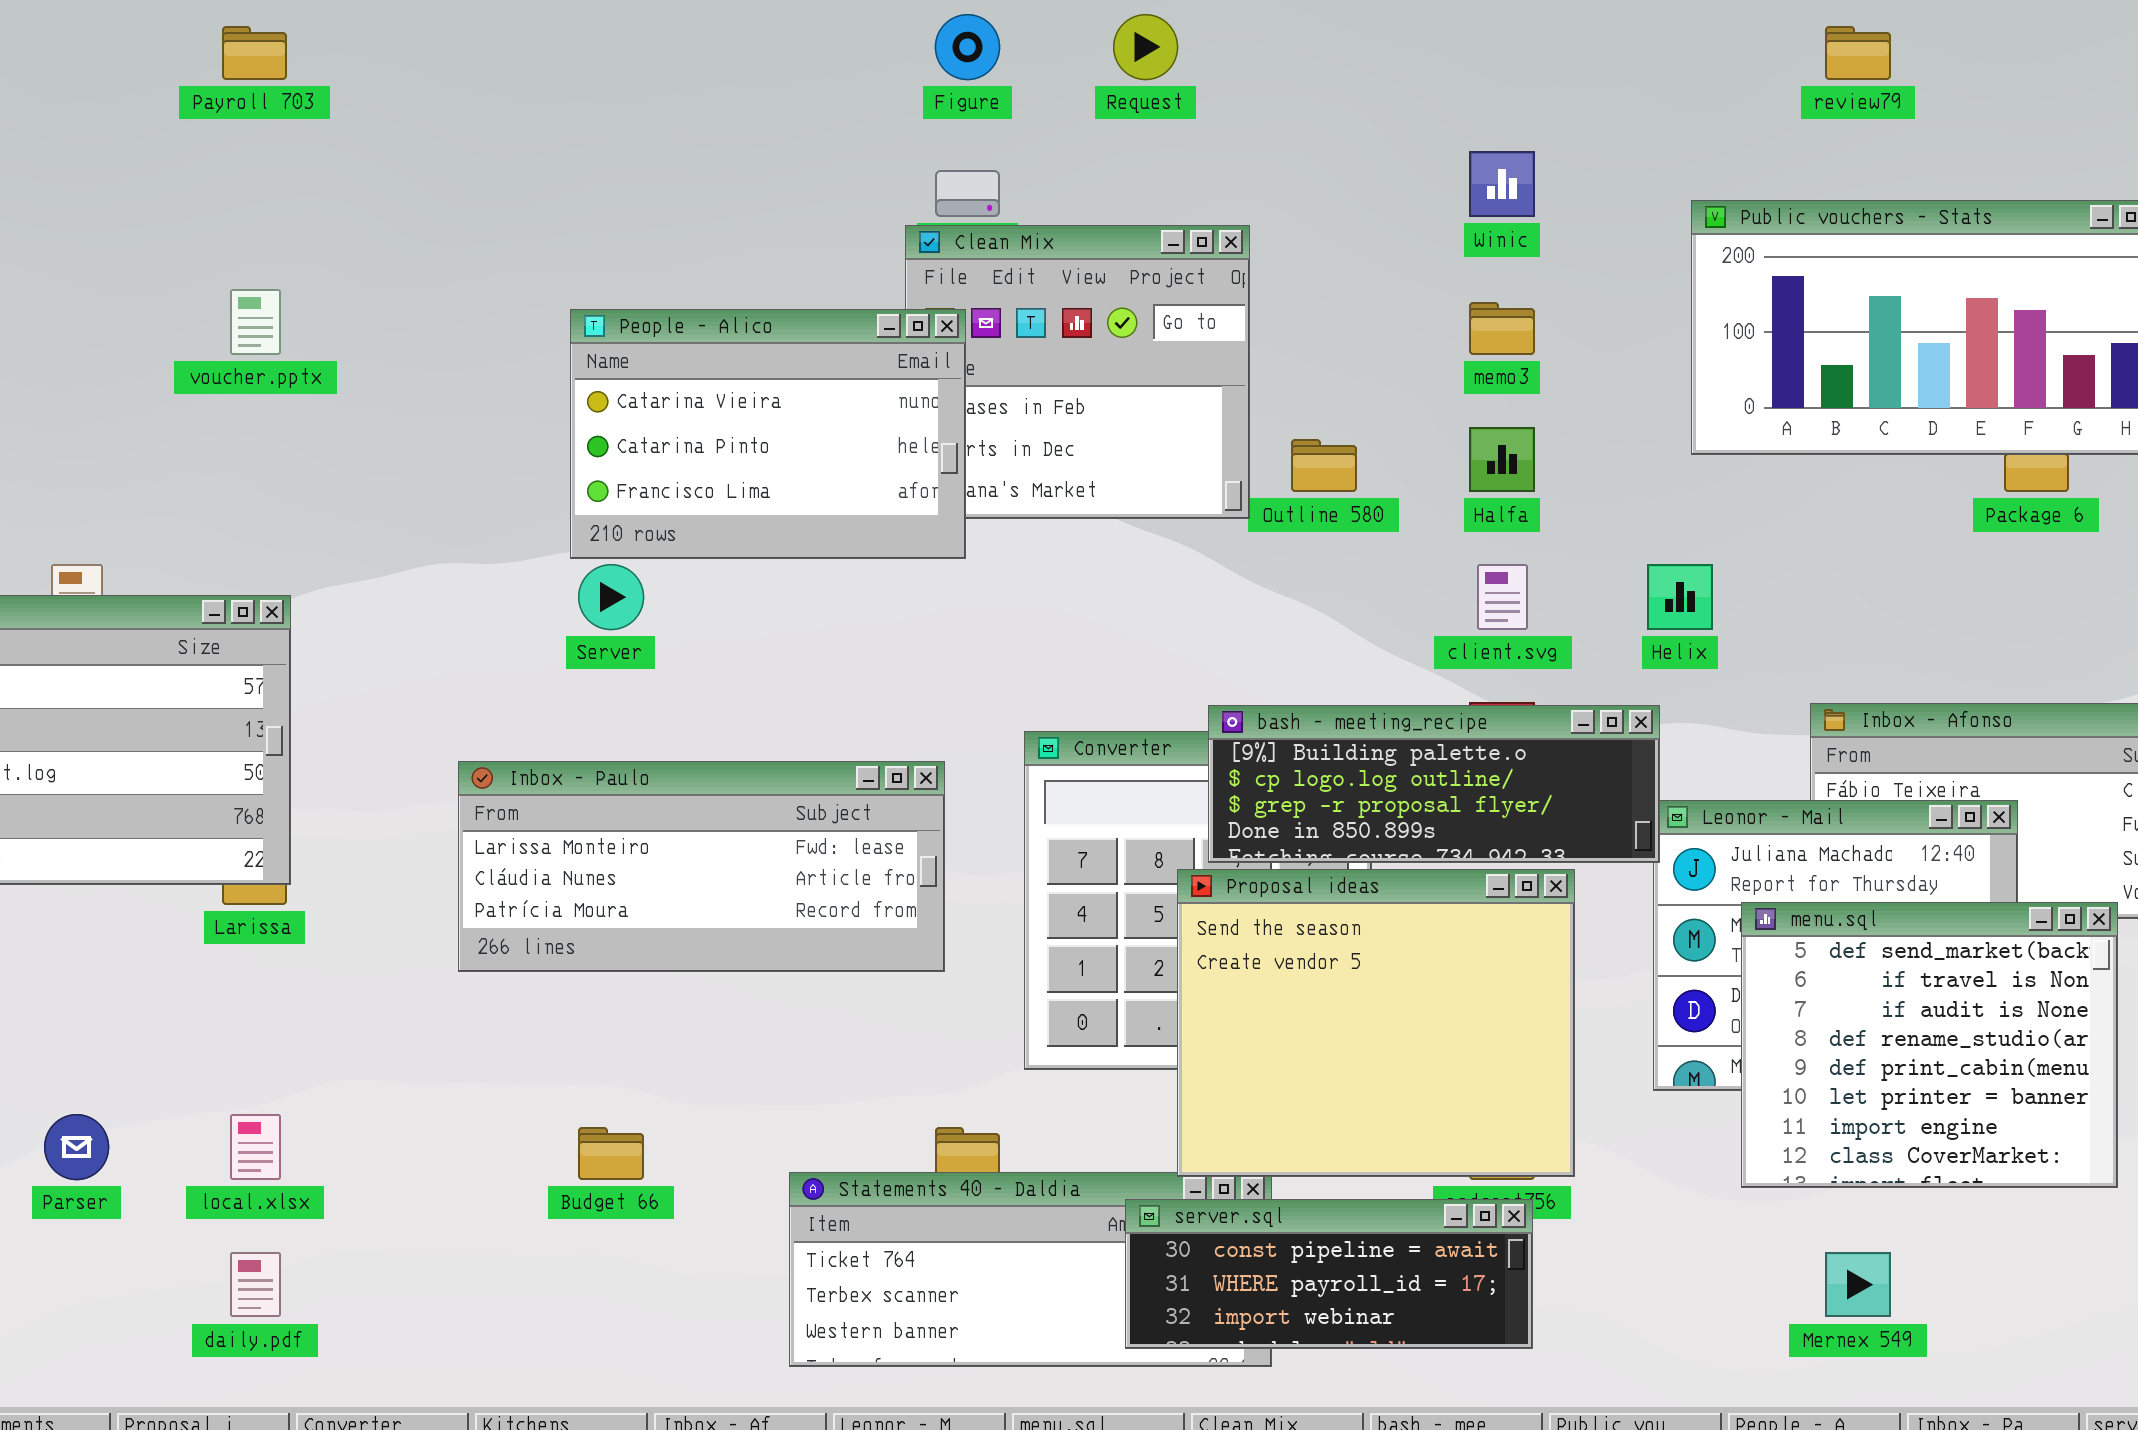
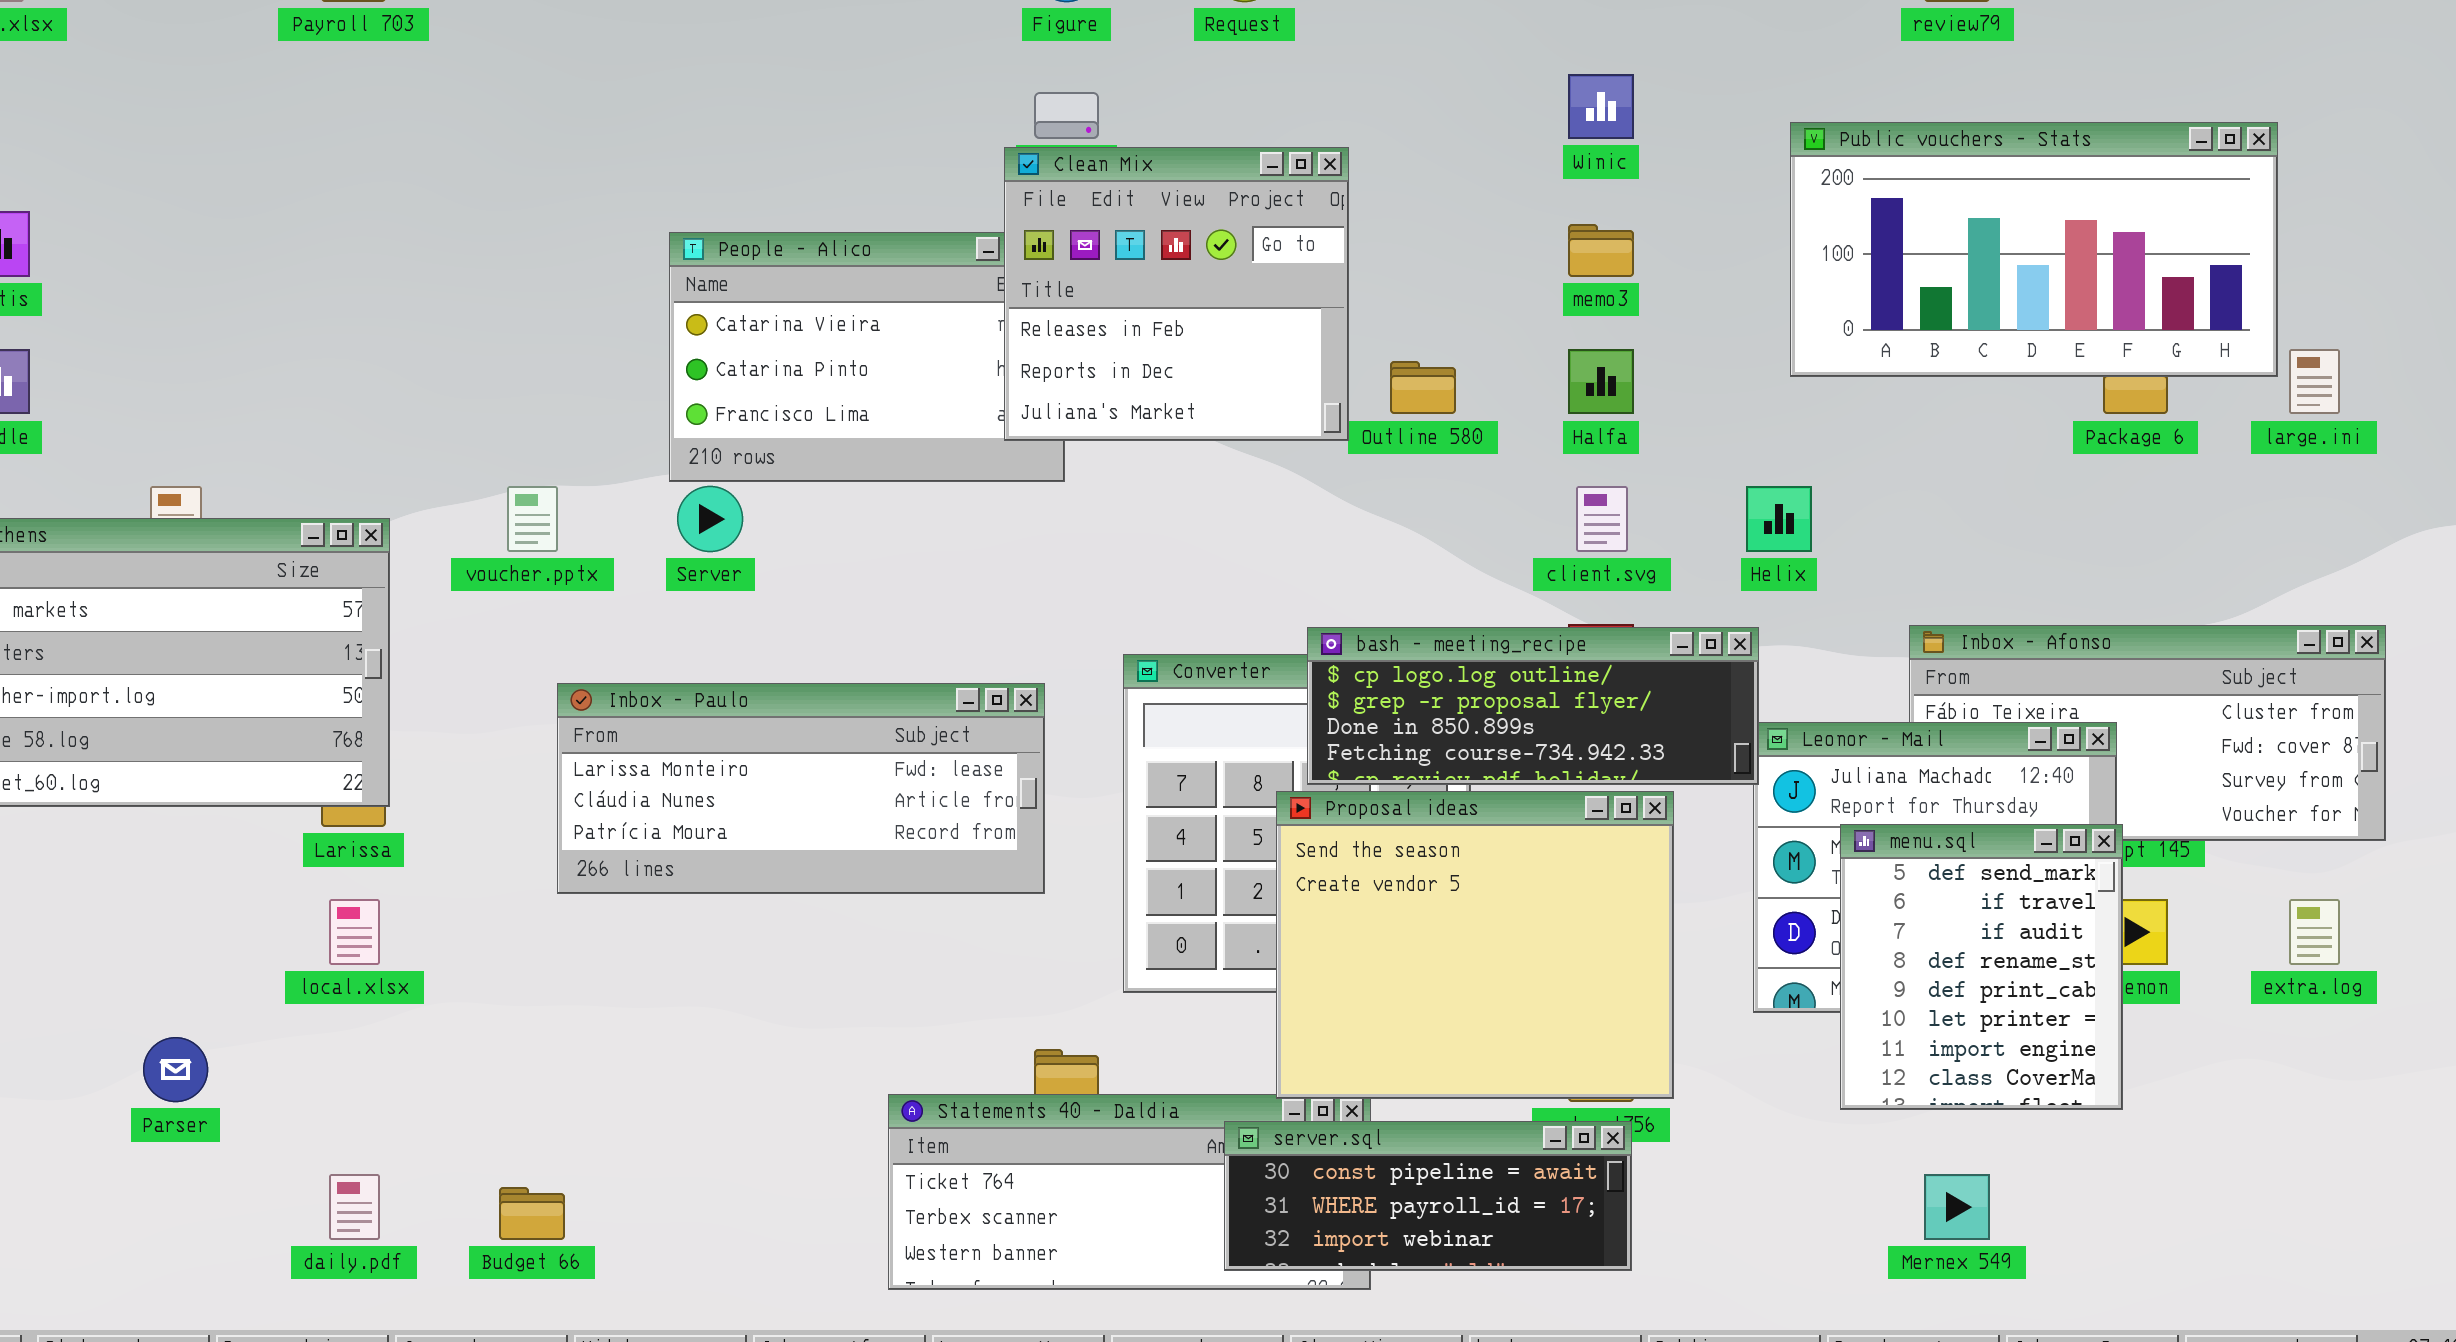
Clean Mix: [905,225,1250,519] -> [1004,147,1349,441], raised
voucher.pptx: [230,289,281,355] -> [507,486,558,552], moved
bash - meeting_recipe: [1208,705,1660,863] -> [1307,627,1759,785], scrolled down 1 row
menu.sql: [1741,902,2118,1188] -> [1840,824,2123,1110], resized
local.xlsx: [230,1114,281,1180] -> [329,899,380,965], moved
Budget 66: [578,1127,644,1180] -> [499,1187,565,1240], moved

